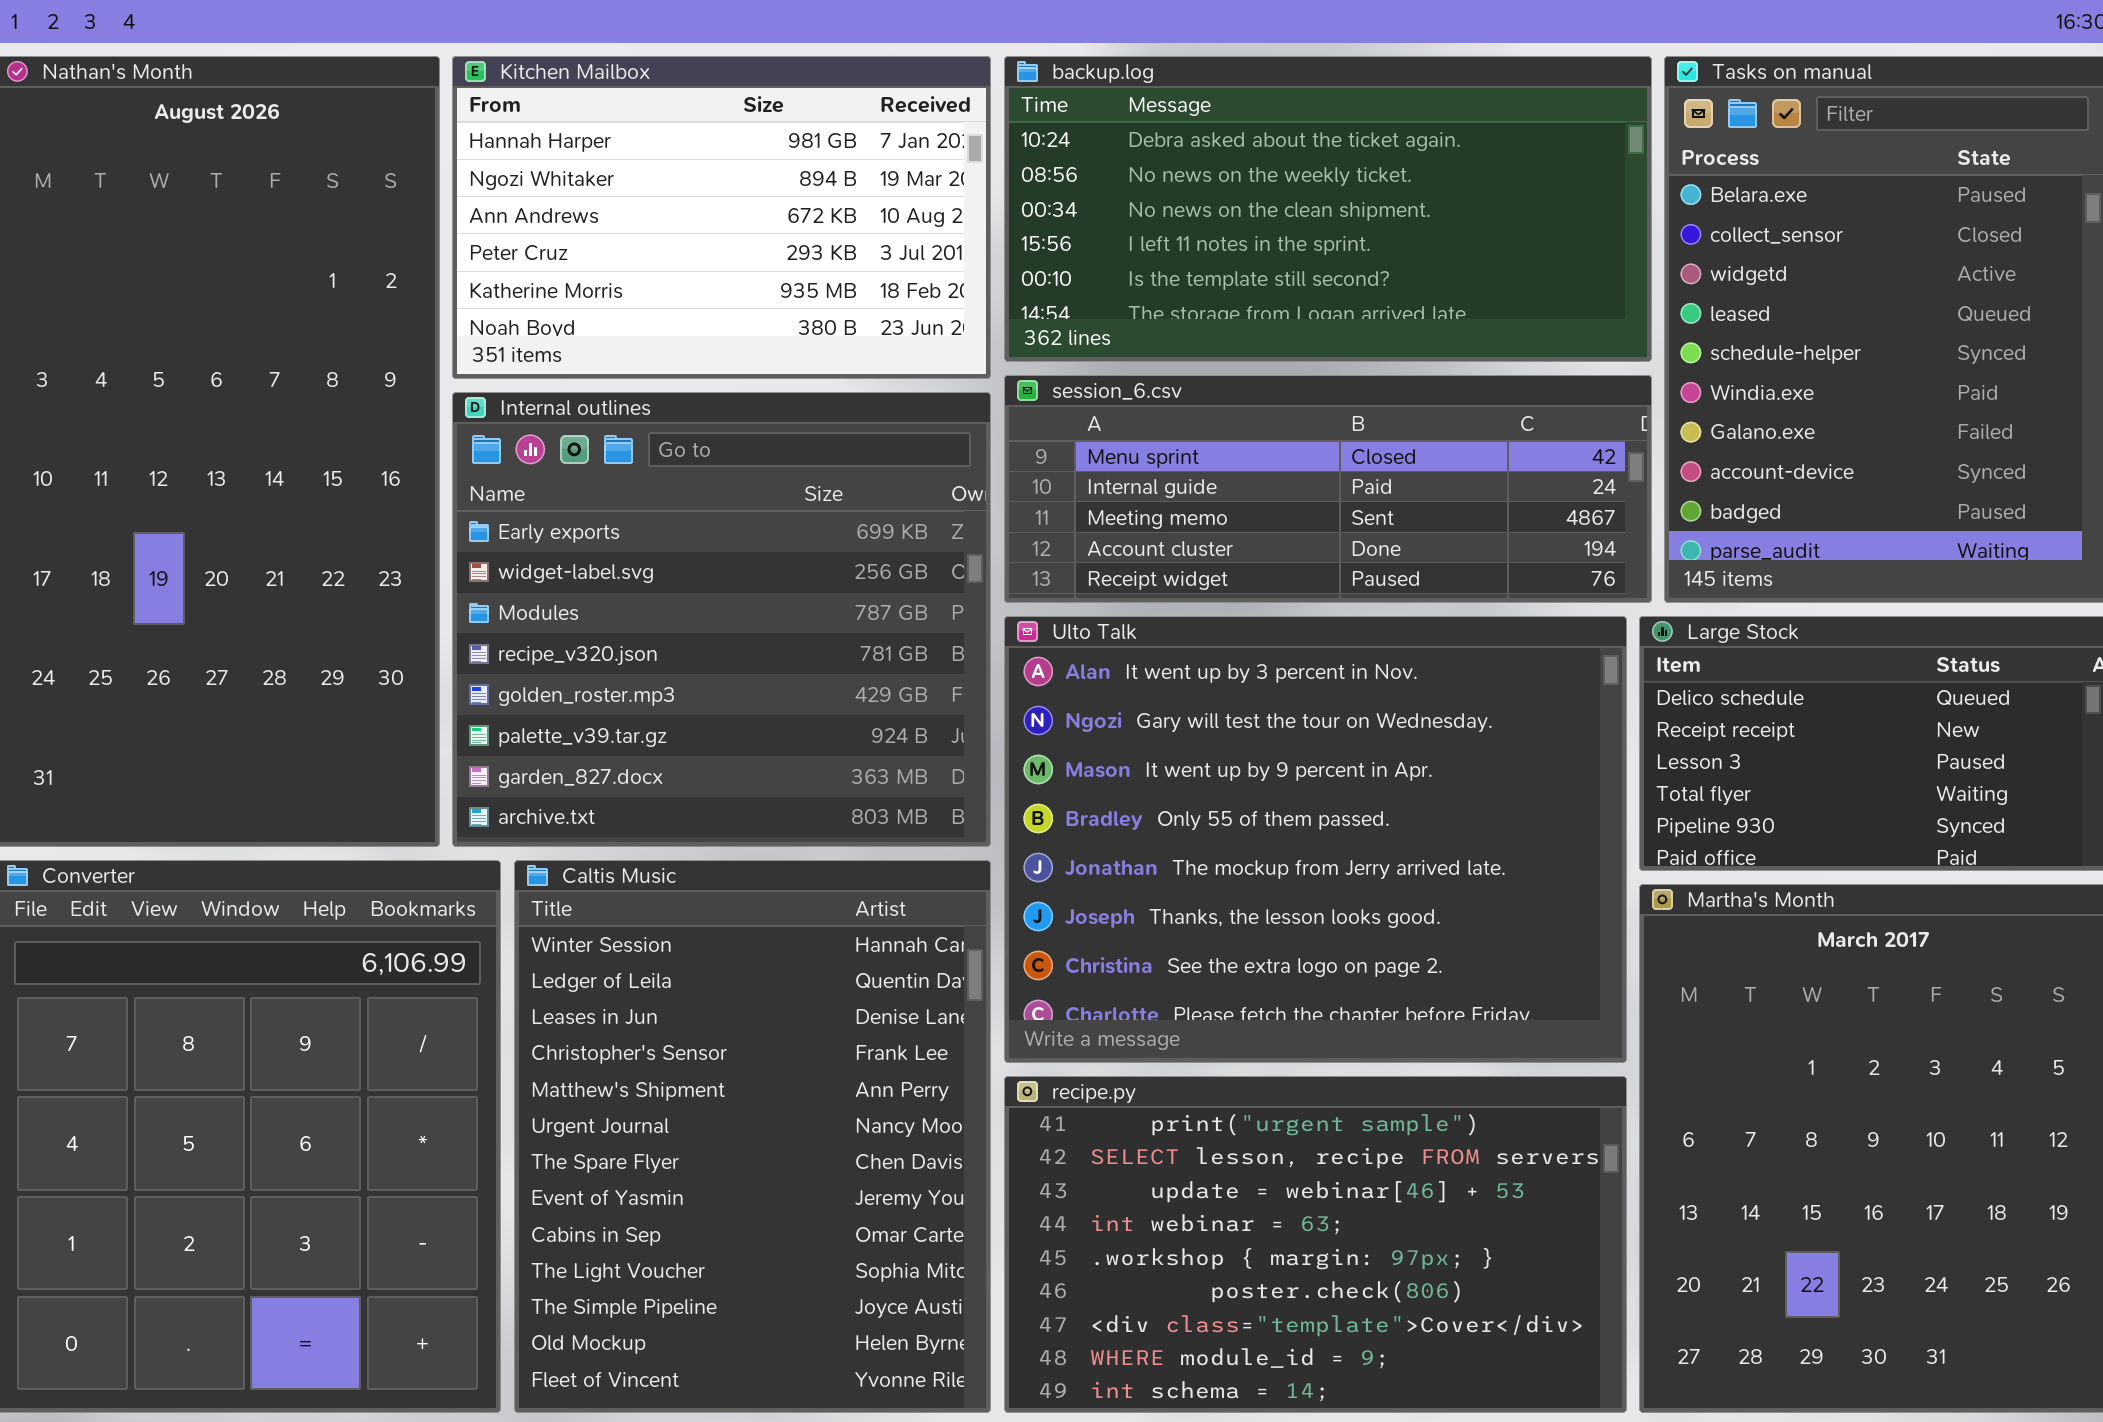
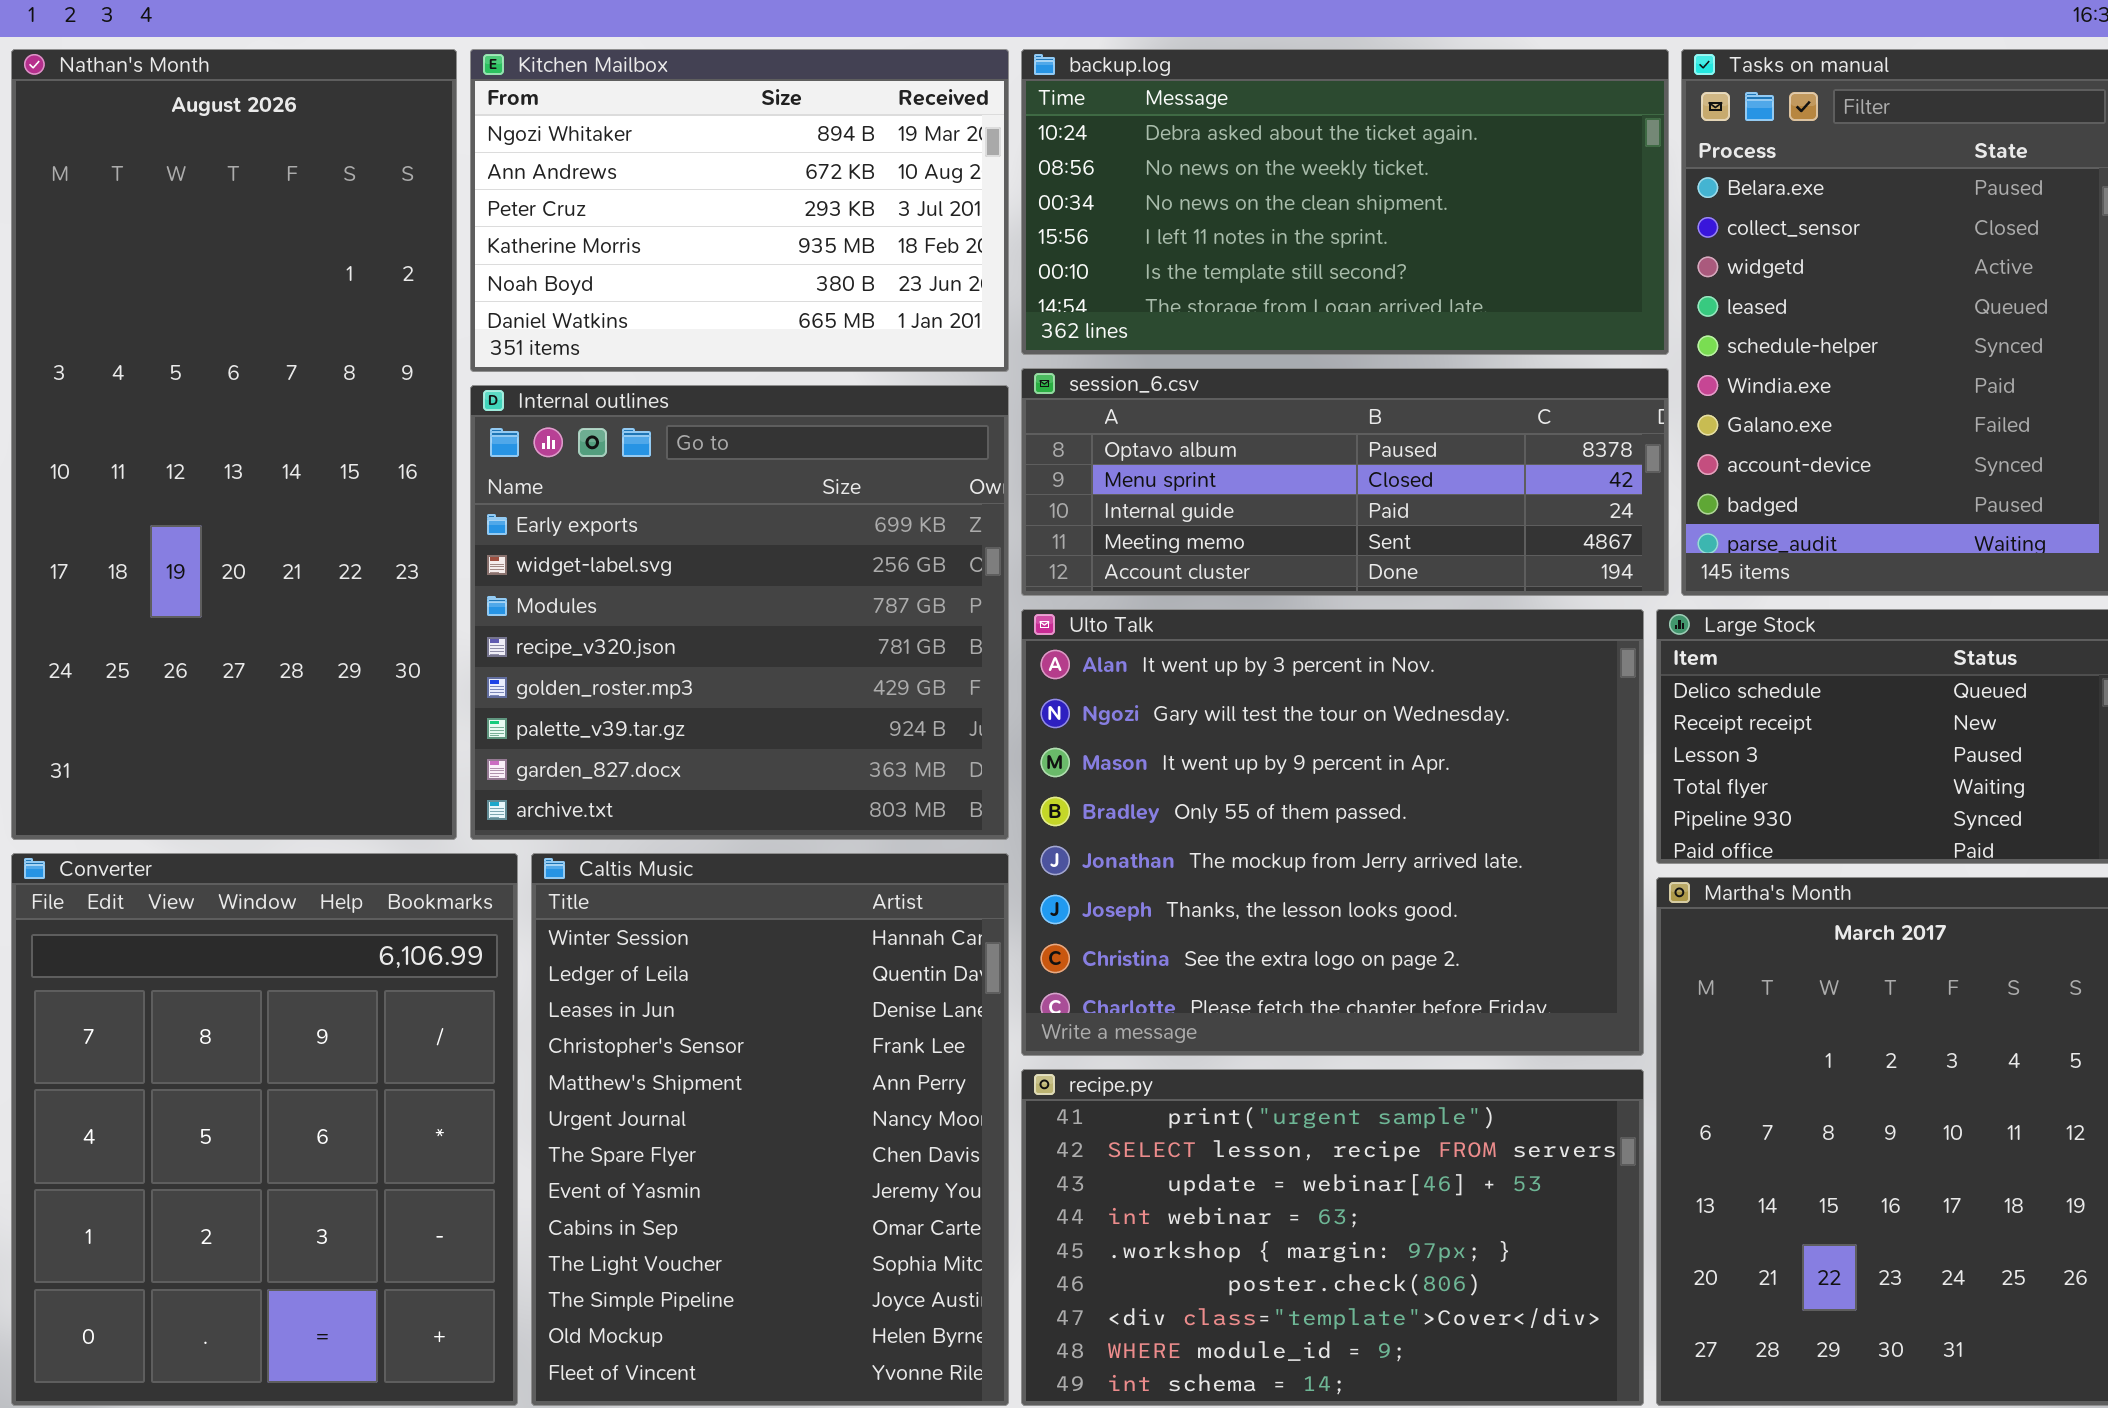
Kitchen Mailbox: [452,56,991,379] -> [470,49,1009,372], scrolled down 1 row
session_6.csv: [1004,375,1652,603] -> [1021,368,1669,596], scrolled up 1 row

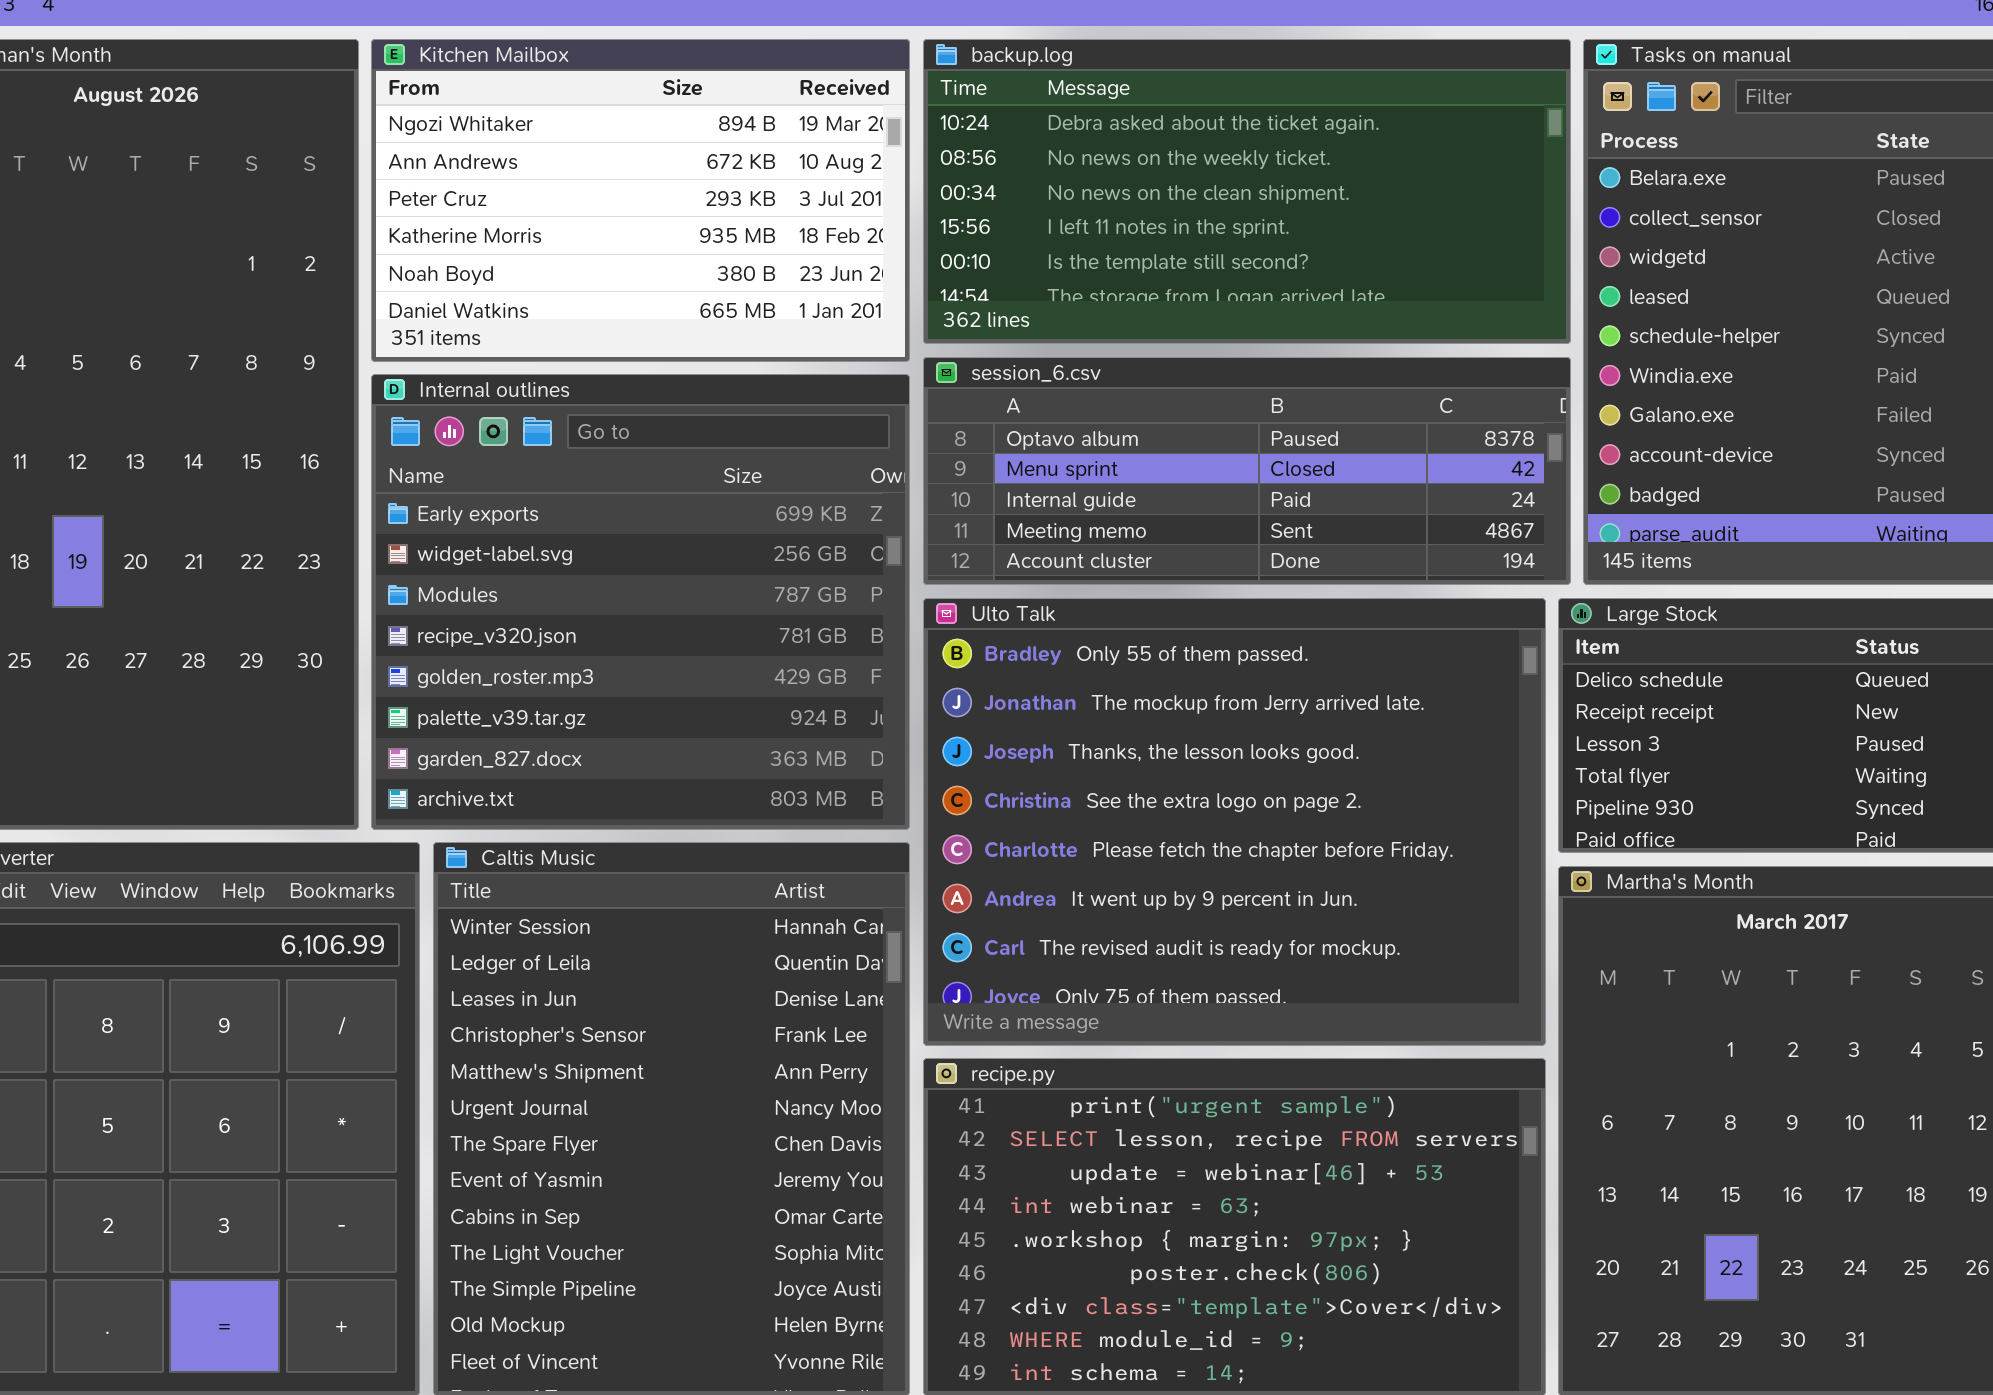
Ulto Talk: [1021,609,1644,1056] -> [923,598,1546,1046], scrolled down 3 rows

